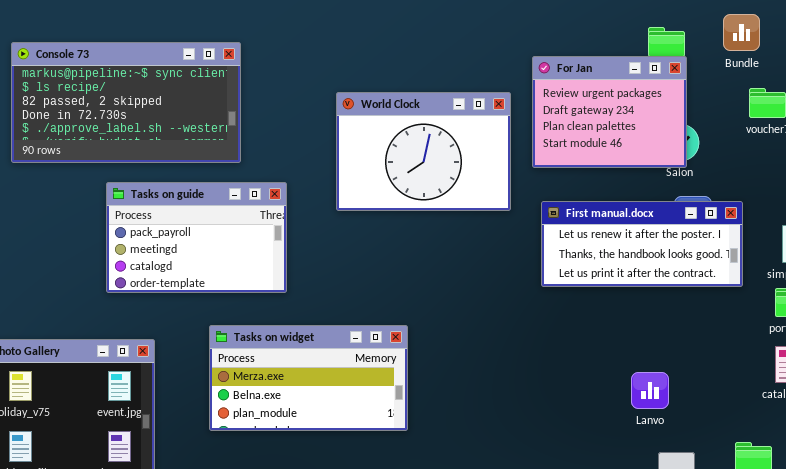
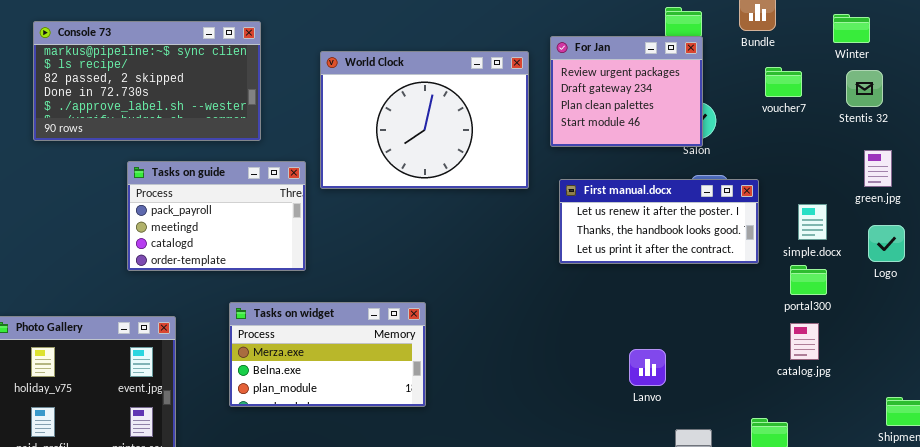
World Clock: [336,92,511,211] -> [320,51,529,189], resized
Lanvo: [631,372,669,409] -> [629,349,666,386], moved

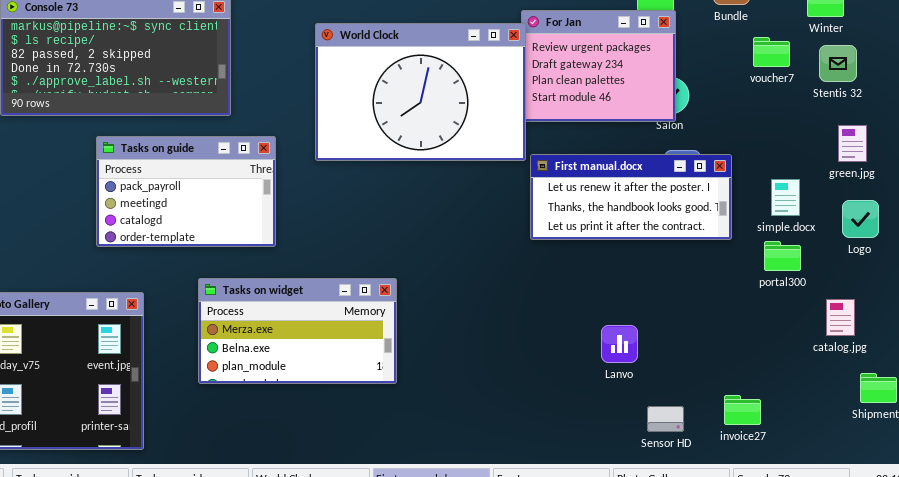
World Clock: [320,51,529,189] -> [315,23,526,161], moved
voucher7: [765,67,802,97] -> [753,37,790,67], moved
catalog.jpg: [790,323,819,360] -> [826,299,855,336], moved

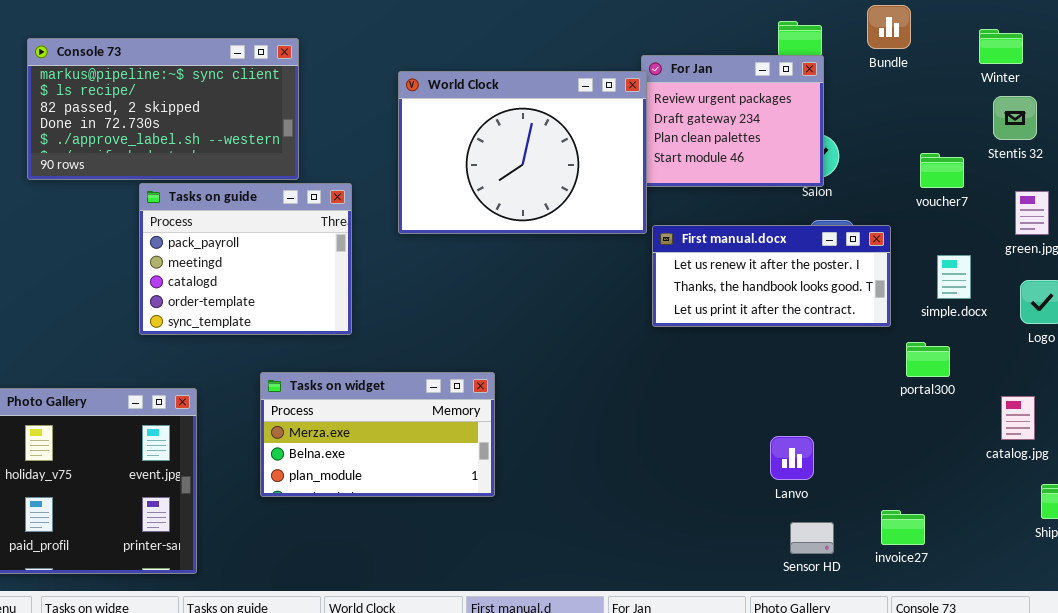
voucher7: [753,37,790,67] -> [920,153,964,188], moved
Tasks on guide: [96,136,276,247] -> [139,183,352,335], resized
portal300: [764,241,801,271] -> [906,342,950,377], moved
Lanvo: [601,325,638,363] -> [770,436,814,480], moved

